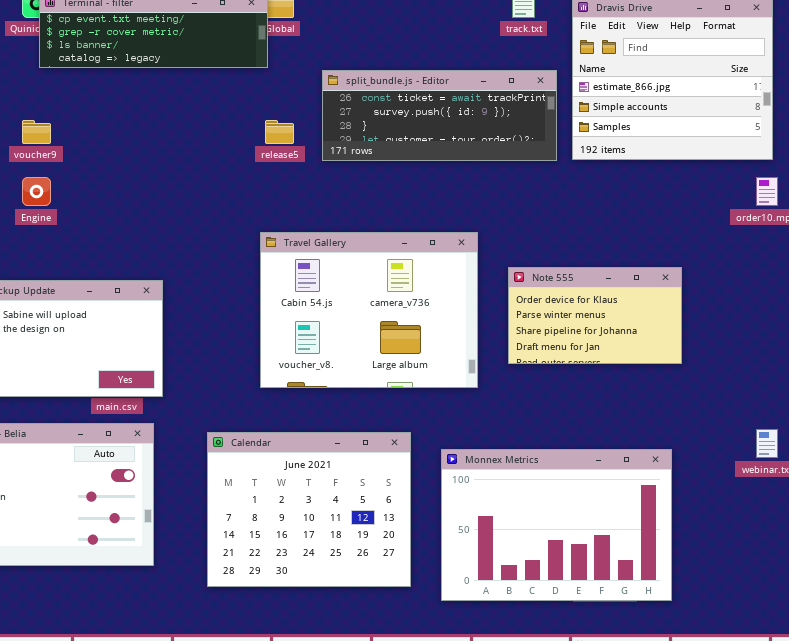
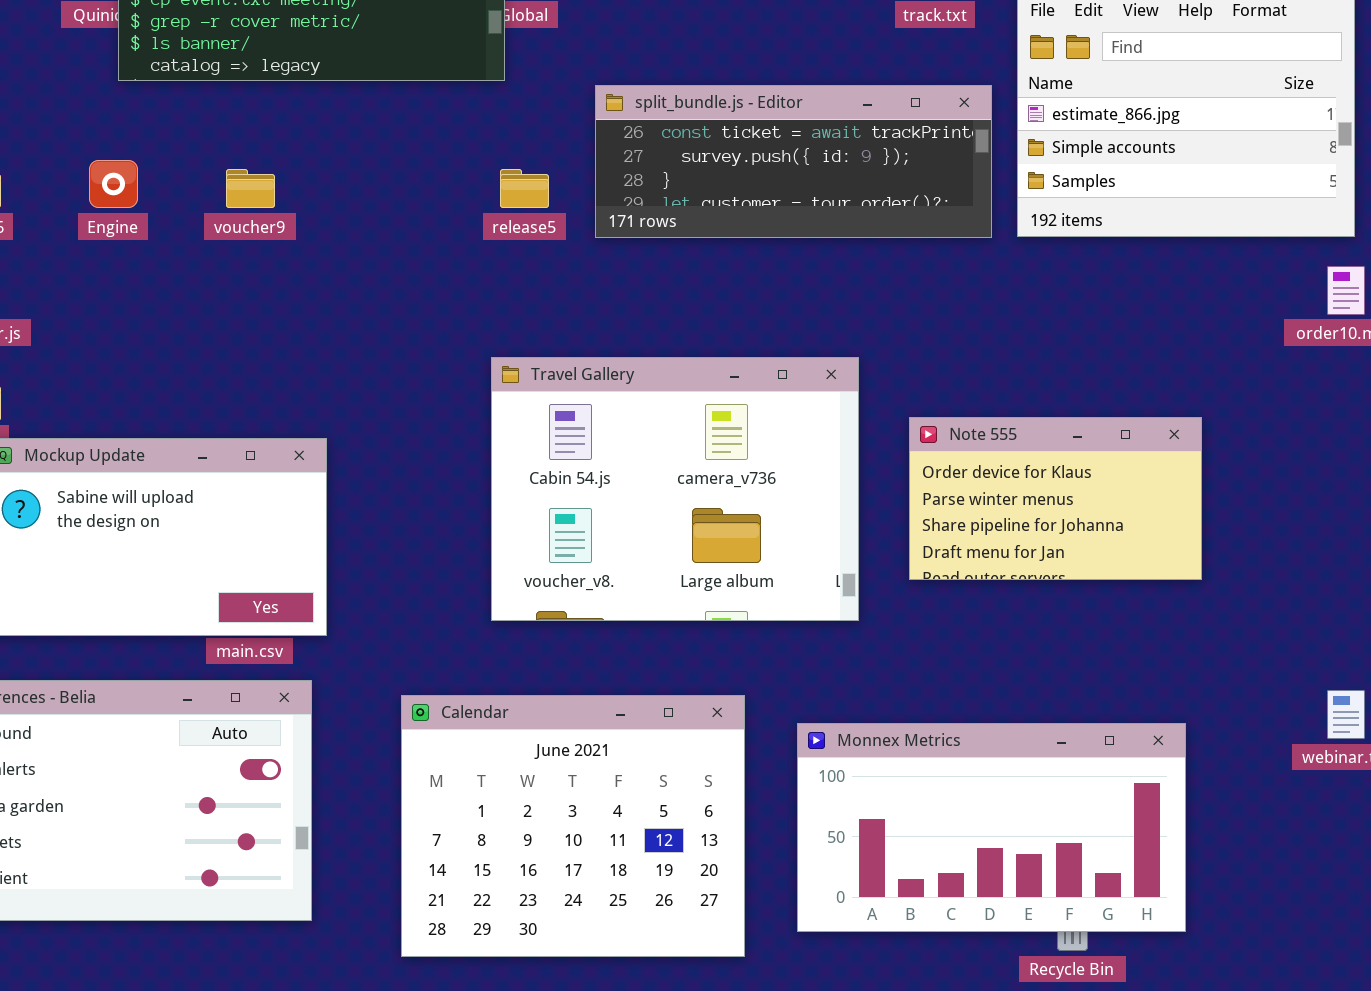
voucher9: [22,120,51,144] -> [226,169,275,208], moved
Engine: [22,177,51,206] -> [89,160,138,208], moved
Monnex Metrics: [441,449,672,601] -> [797,723,1186,932], resized

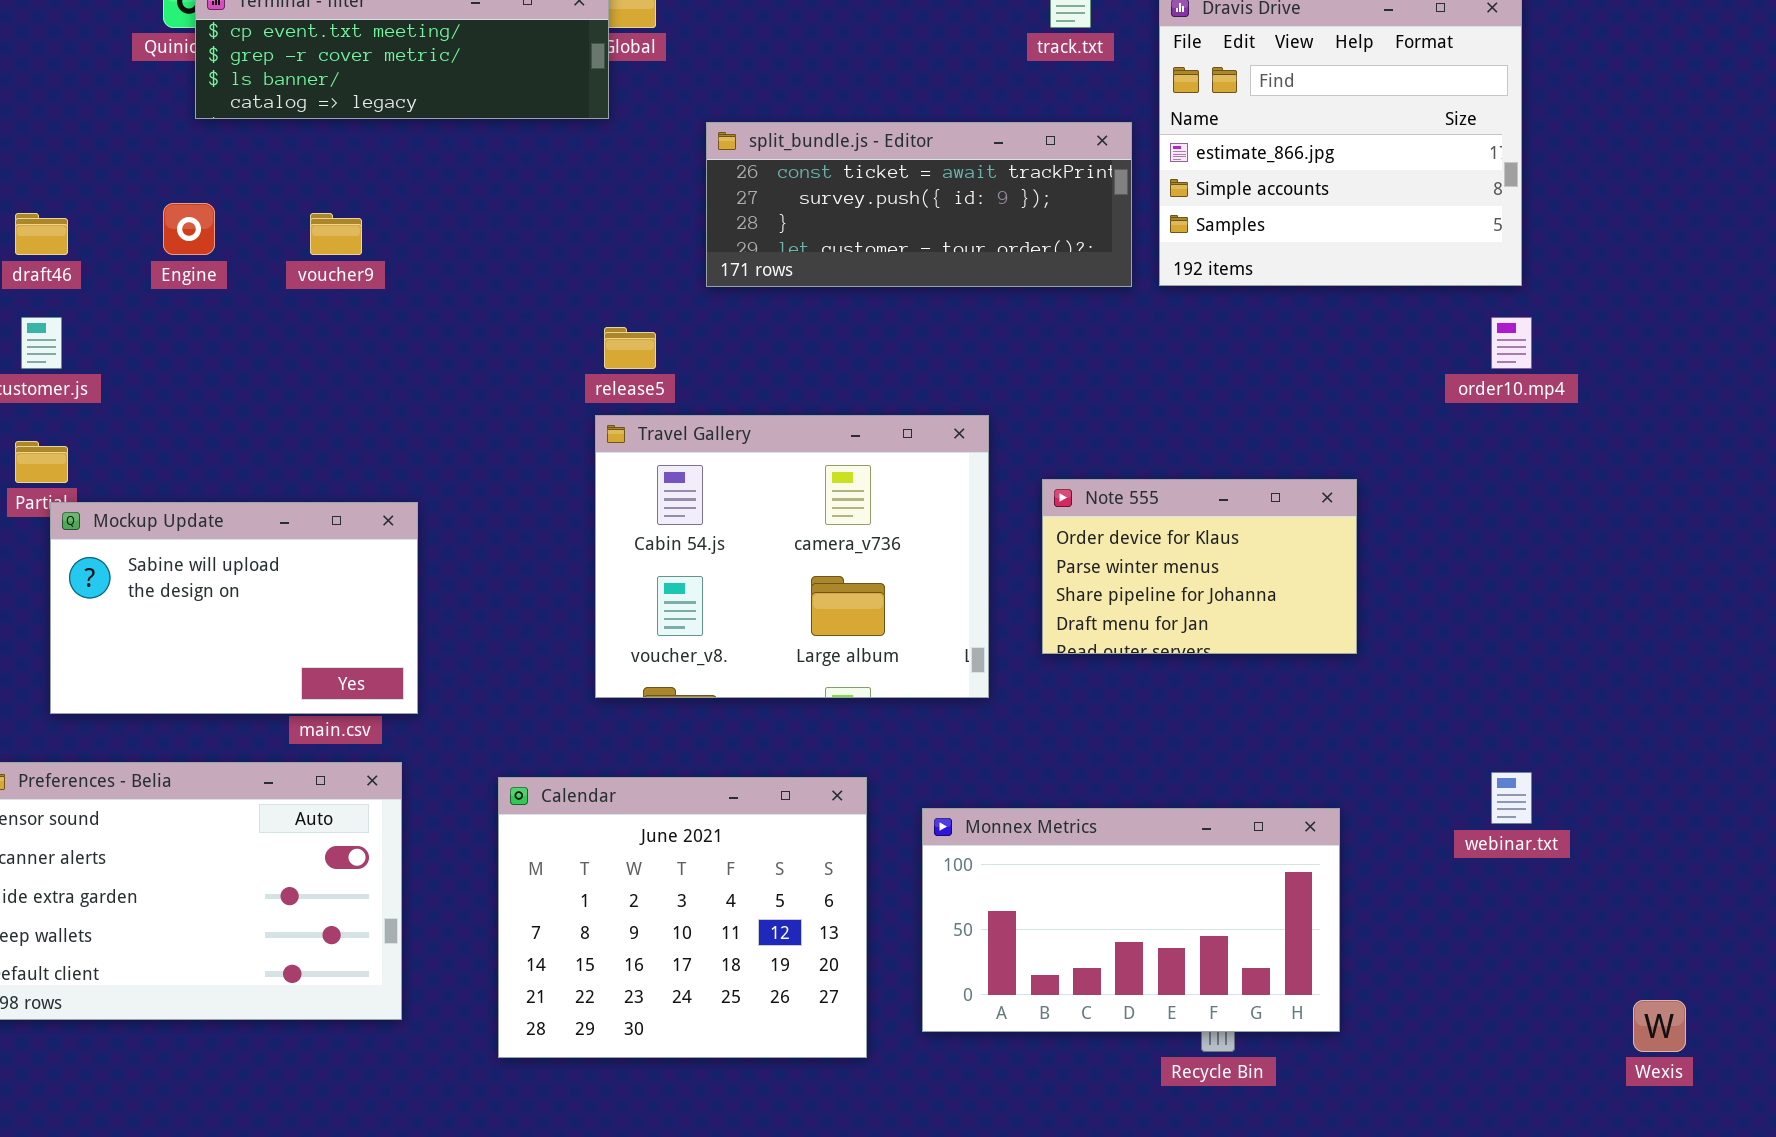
release5: [500,169,549,208] -> [604,327,656,369], moved

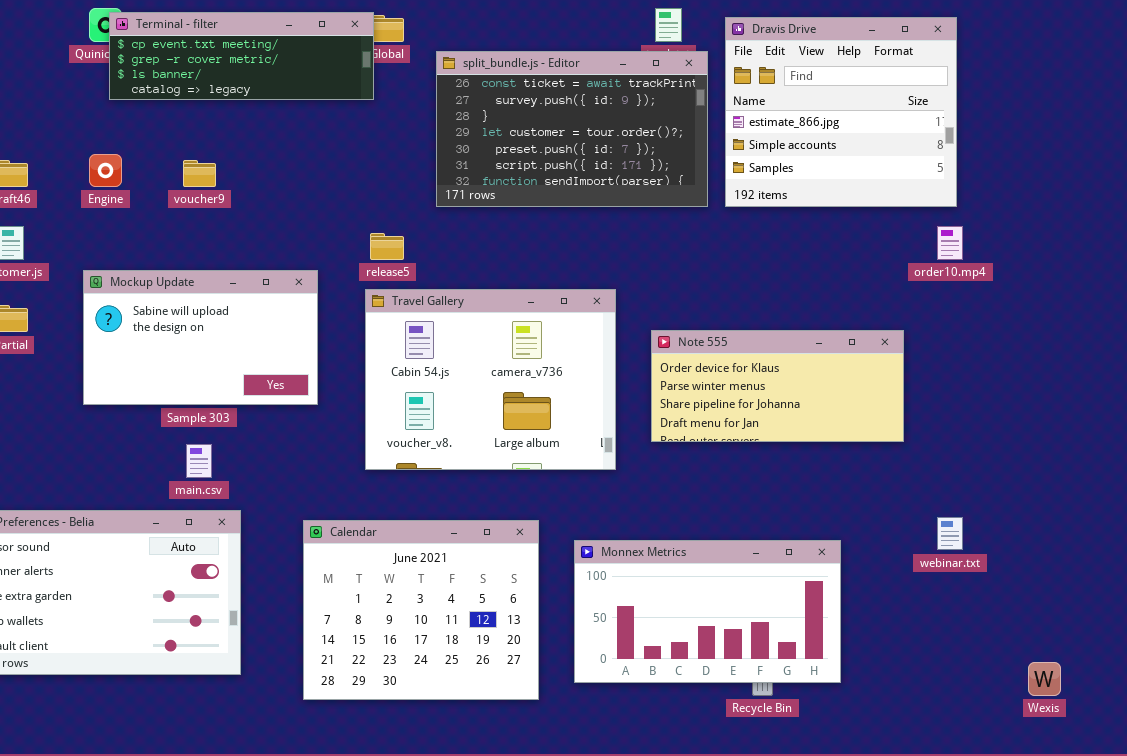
split_bundle.js - Editor: [706,122,1132,287] -> [436,51,708,207], resized
Note 555: [1042,479,1357,654] -> [651,330,904,442], resized
Mockup Update: [50,502,418,714] -> [83,270,318,405], moved

